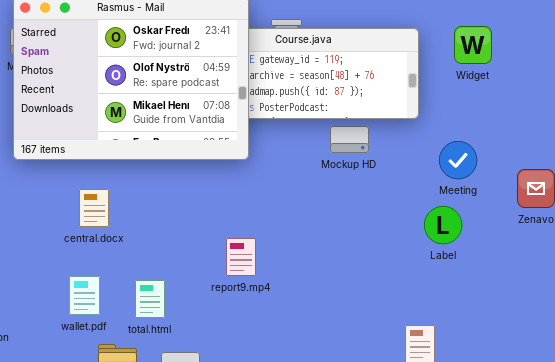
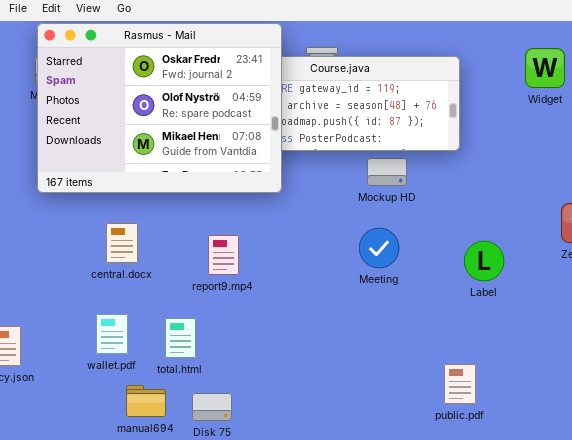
Widget: [454,26,492,64] -> [525,48,565,88], moved
Meeting: [439,141,477,179] -> [359,228,399,268], moved
report9.mp4: [226,238,256,276] -> [208,235,239,275], moved

